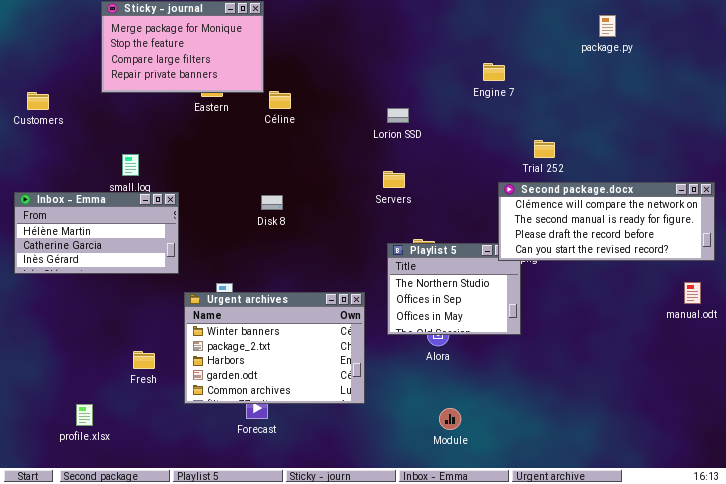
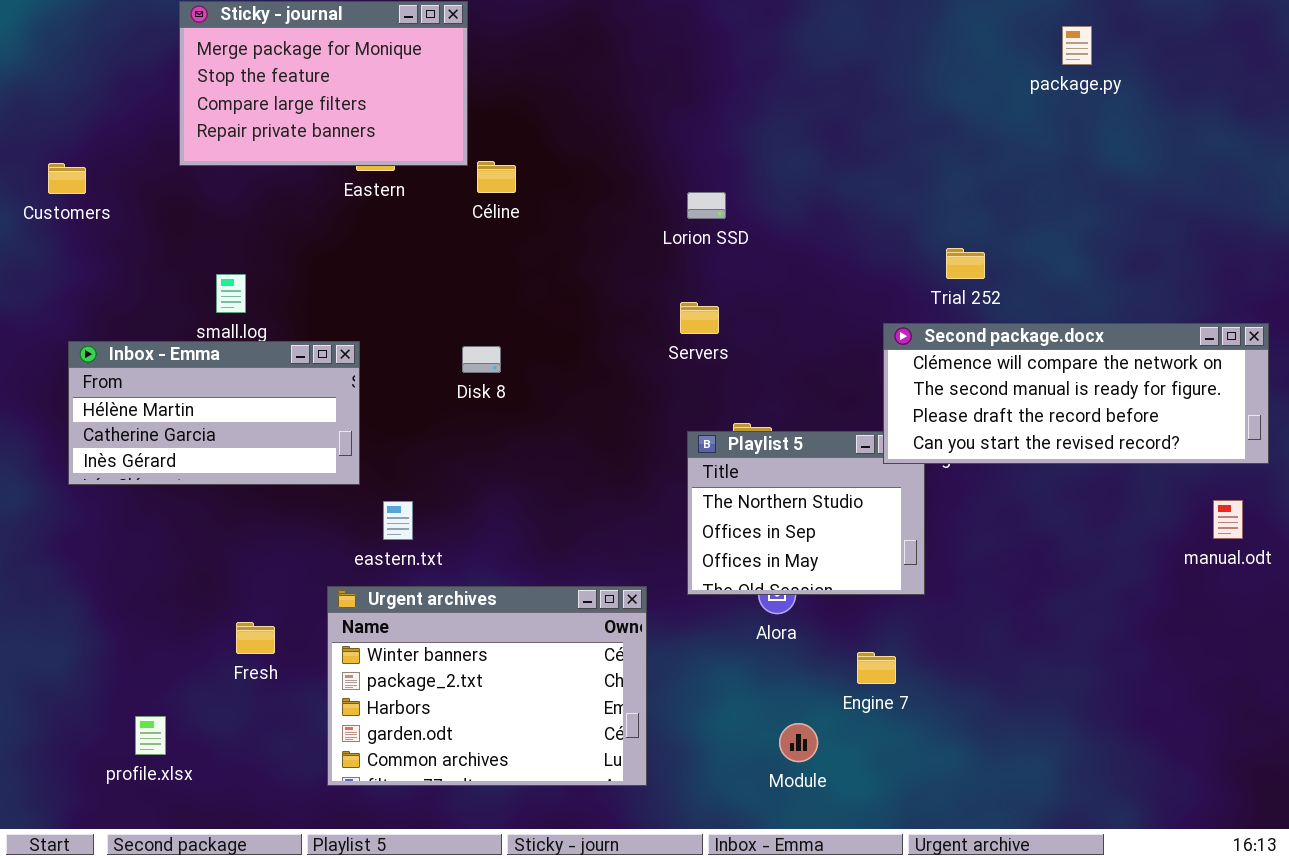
Engine 7: [483,63,505,81] -> [857,652,896,684], moved
Inbox - Emma: [14,192,179,274] -> [68,341,360,485], moved
Urgent archives: [184,292,365,404] -> [327,586,647,786], moved

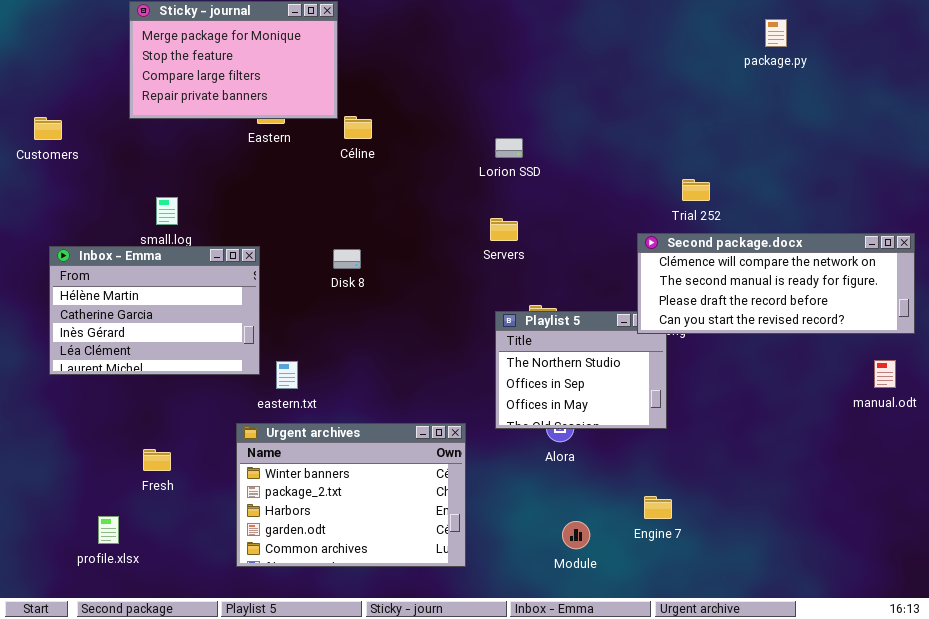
Inbox - Emma: [68,341,360,485] -> [49,246,260,375], resized
Fresh: [236,622,275,654] -> [143,449,171,471], moved
Engine 7: [857,652,896,684] -> [644,496,672,519], moved

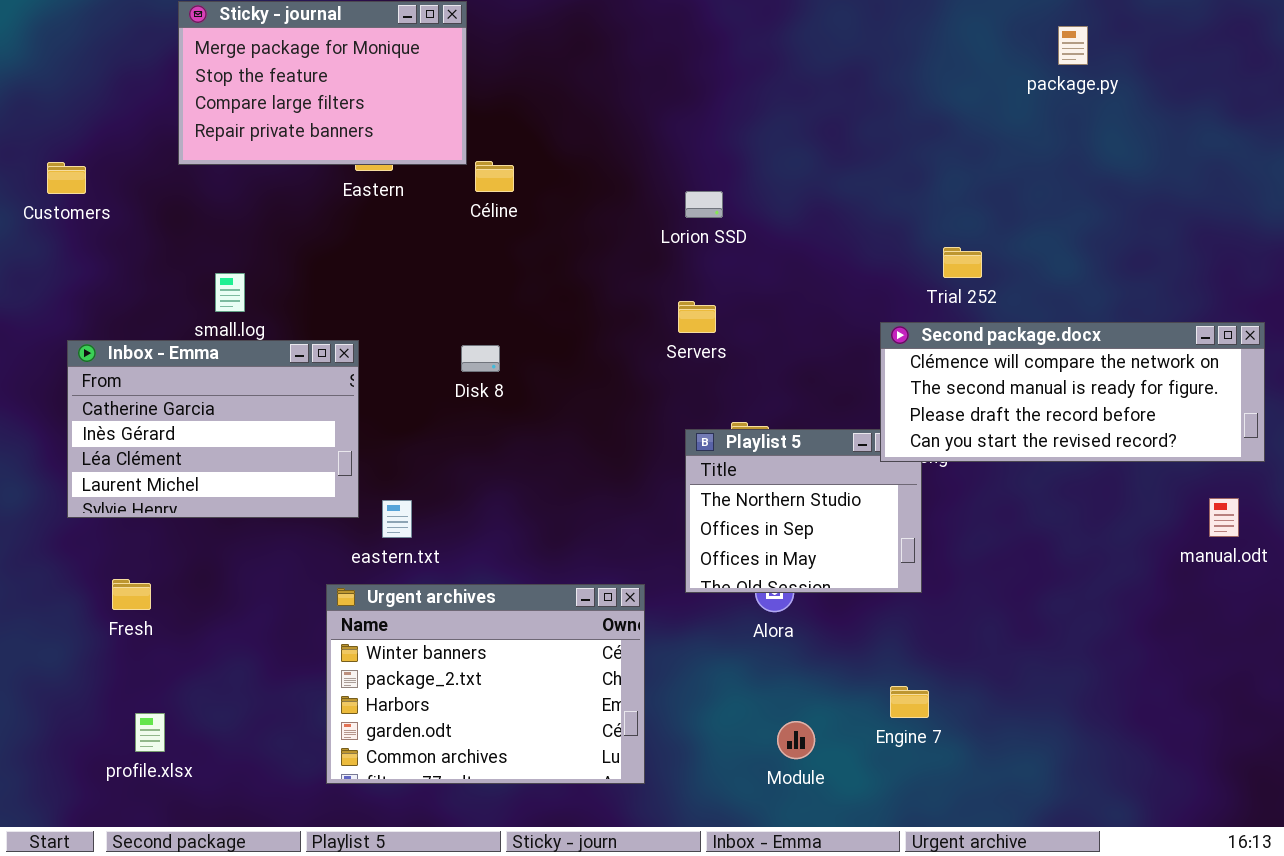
Inbox - Emma: [49,246,260,375] -> [67,340,359,518], scrolled down 1 row
Fresh: [143,449,171,471] -> [112,579,151,610], moved

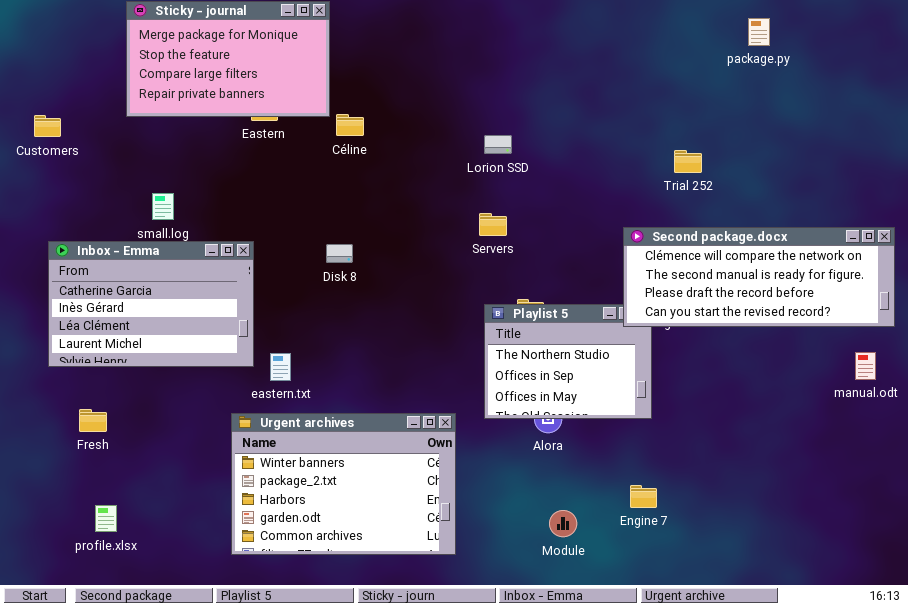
Trial 252: [943,247,982,278] -> [674,150,702,173], moved

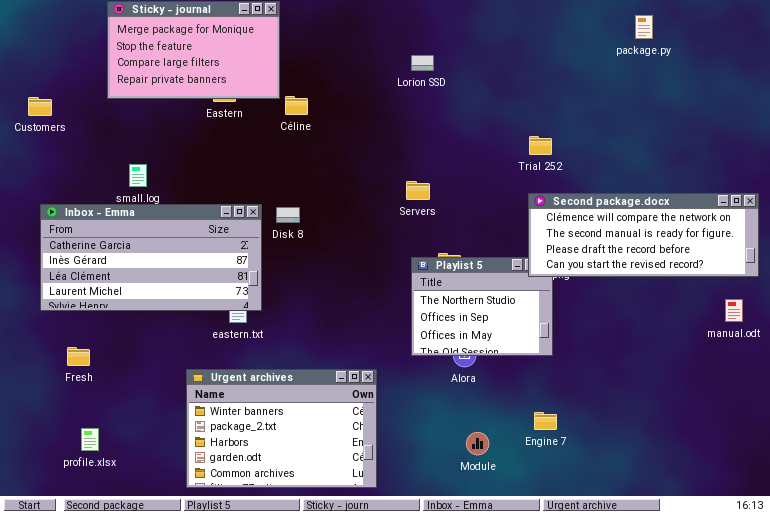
Lorion SSD: [484,135,512,154] -> [411,55,434,71], moved
Trial 252: [674,150,702,173] -> [529,136,552,155], moved
Inbox - Emma: [48,241,254,367] -> [40,204,262,311], resized
Urgent archives: [231,413,456,555] -> [186,369,377,488], moved

